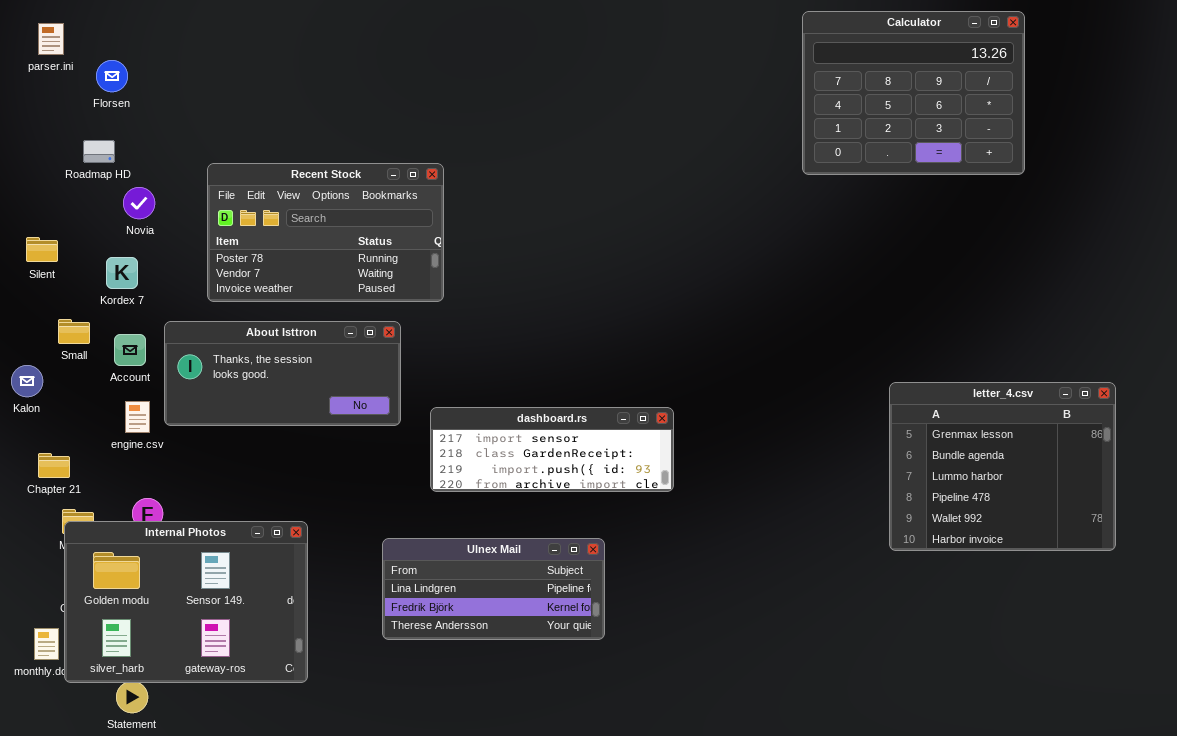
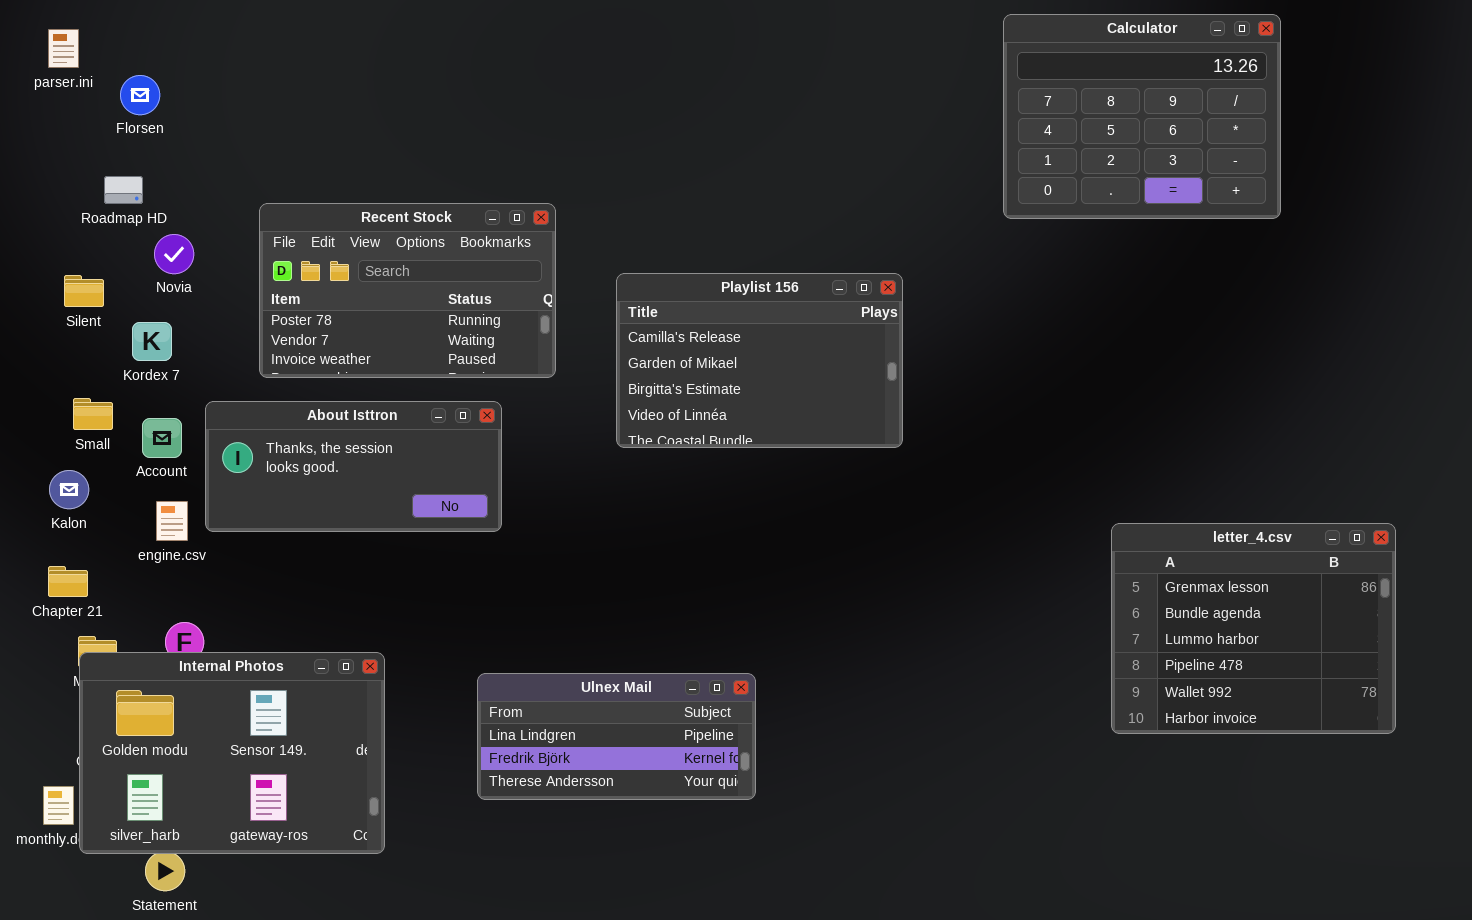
Playlist 156: none -> [616,273,903,448], opened
Silent: [26,237,58,262] -> [64,275,104,307], moved
Kalon: [11,365,43,397] -> [49,470,89,509], moved
letter_4.csv: [889,382,1116,551] -> [1111,523,1396,734], moved
dashboard.rs: [430,407,674,492] -> none, closed

